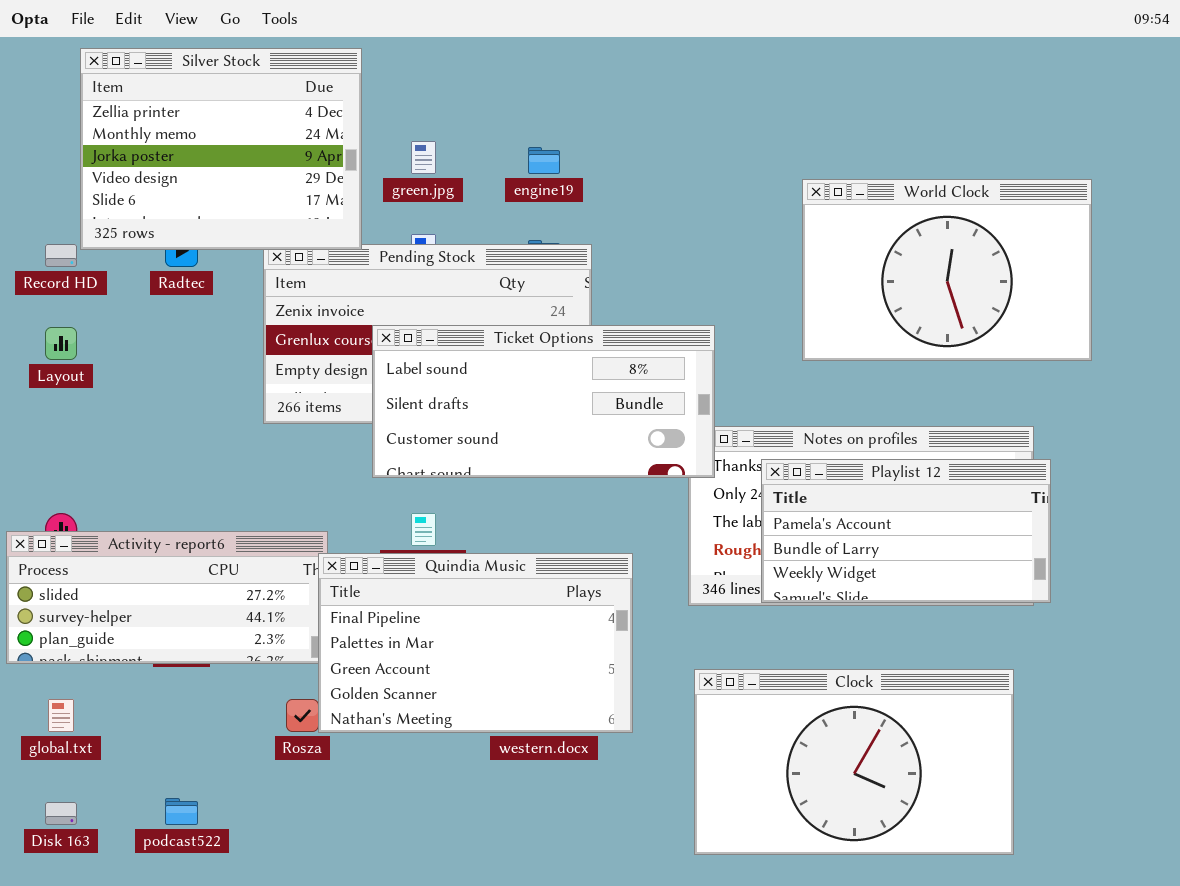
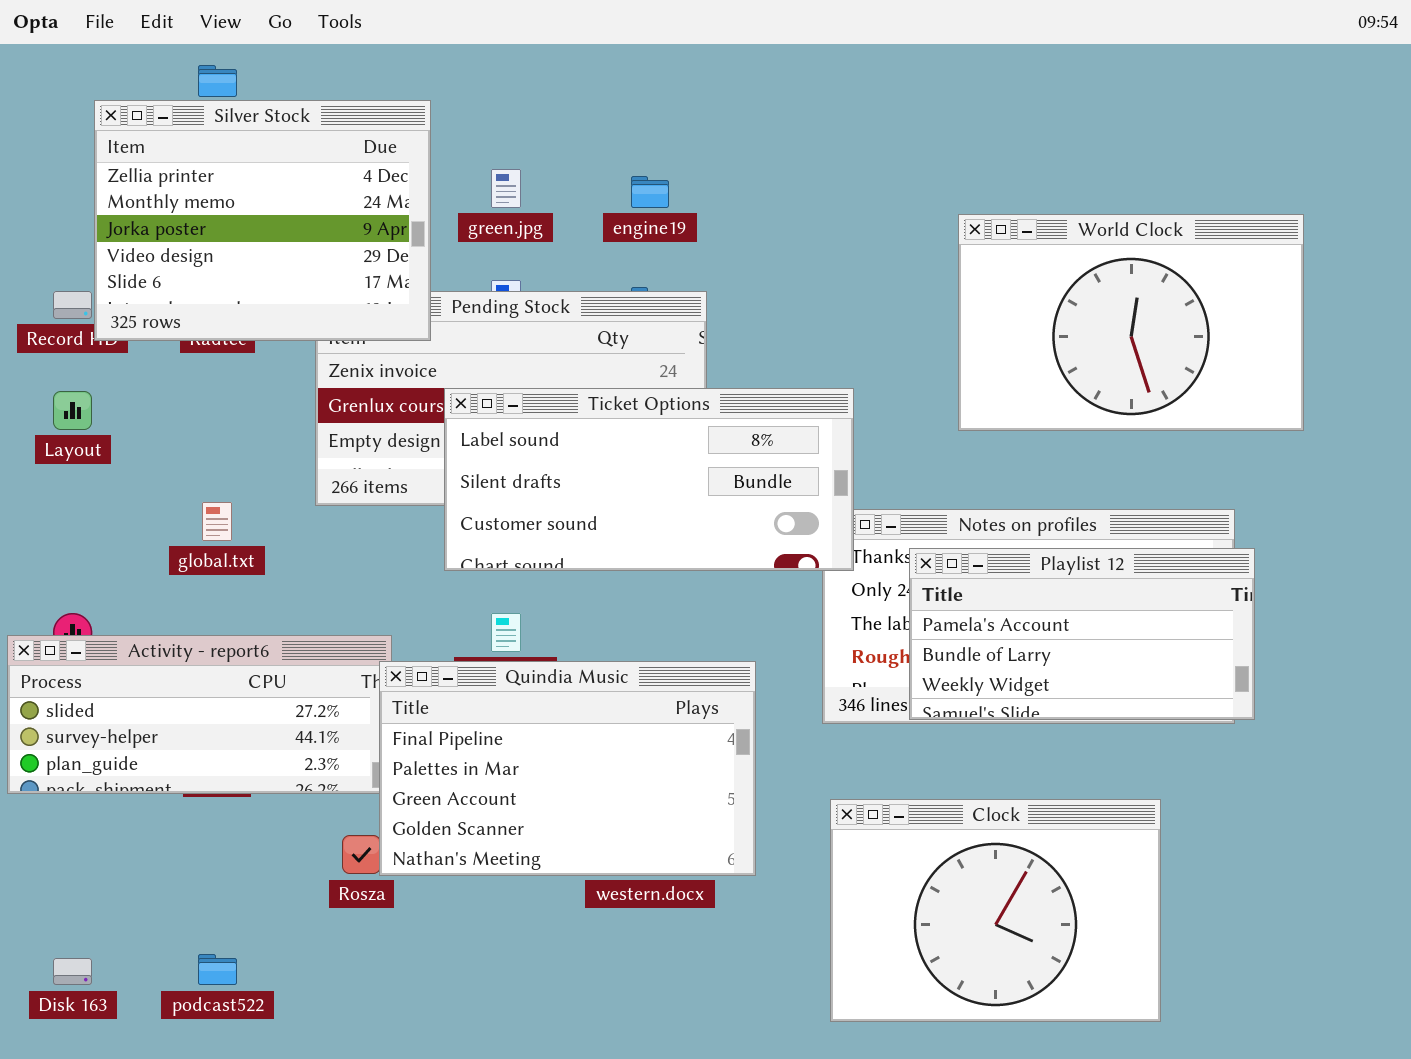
Silver Stock: [80,48,362,250] -> [94,100,431,341], moved
Clock: [694,669,1014,855] -> [830,799,1161,1022], resized
global.txt: [48,699,74,732] -> [202,502,232,541], moved

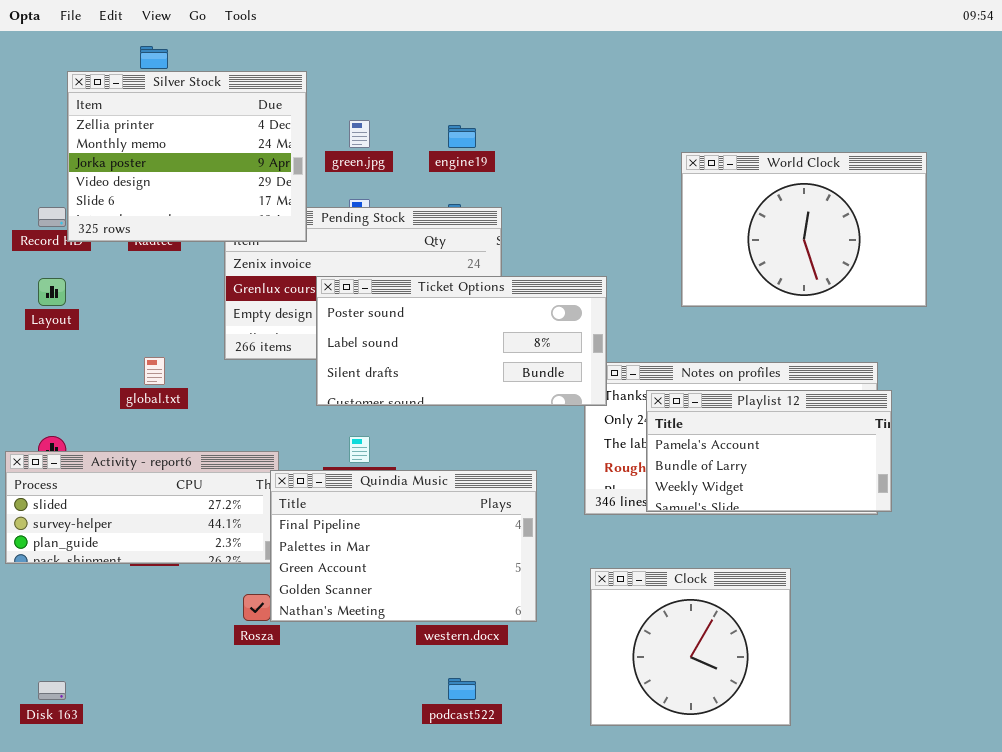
Ticket Options: [444,388,854,571] -> [316,276,607,406], scrolled up 1 row
Clock: [830,799,1161,1022] -> [590,568,791,726], resized
podcast522: [198,954,237,985] -> [448,678,476,700], moved

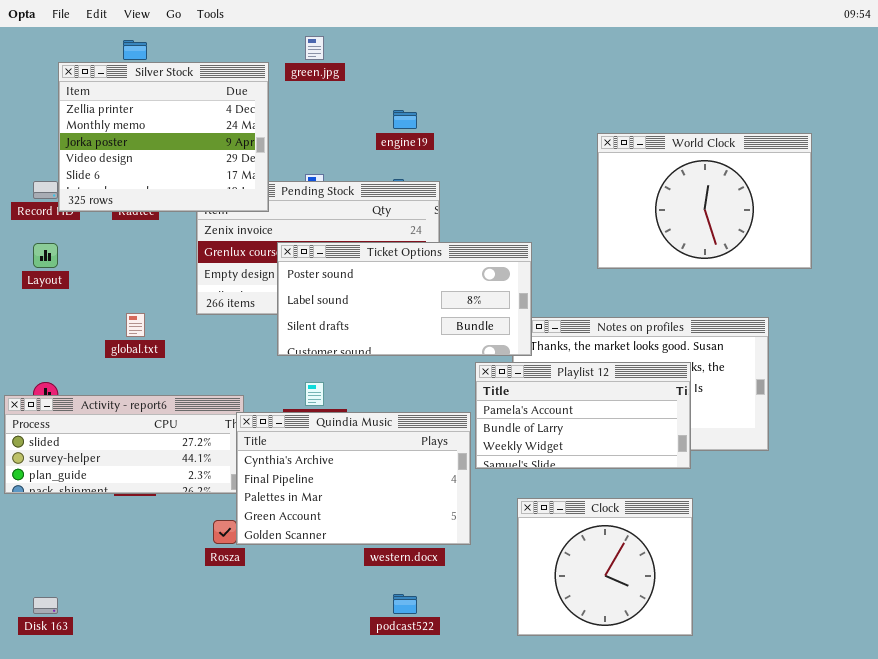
green.jpg: [349,120,370,148] -> [305,36,324,60], moved
Playlist 12: [646,390,892,512] -> [475,362,691,469], moved
Quindia Music: [270,470,537,622] -> [236,412,471,545], scrolled up 1 row

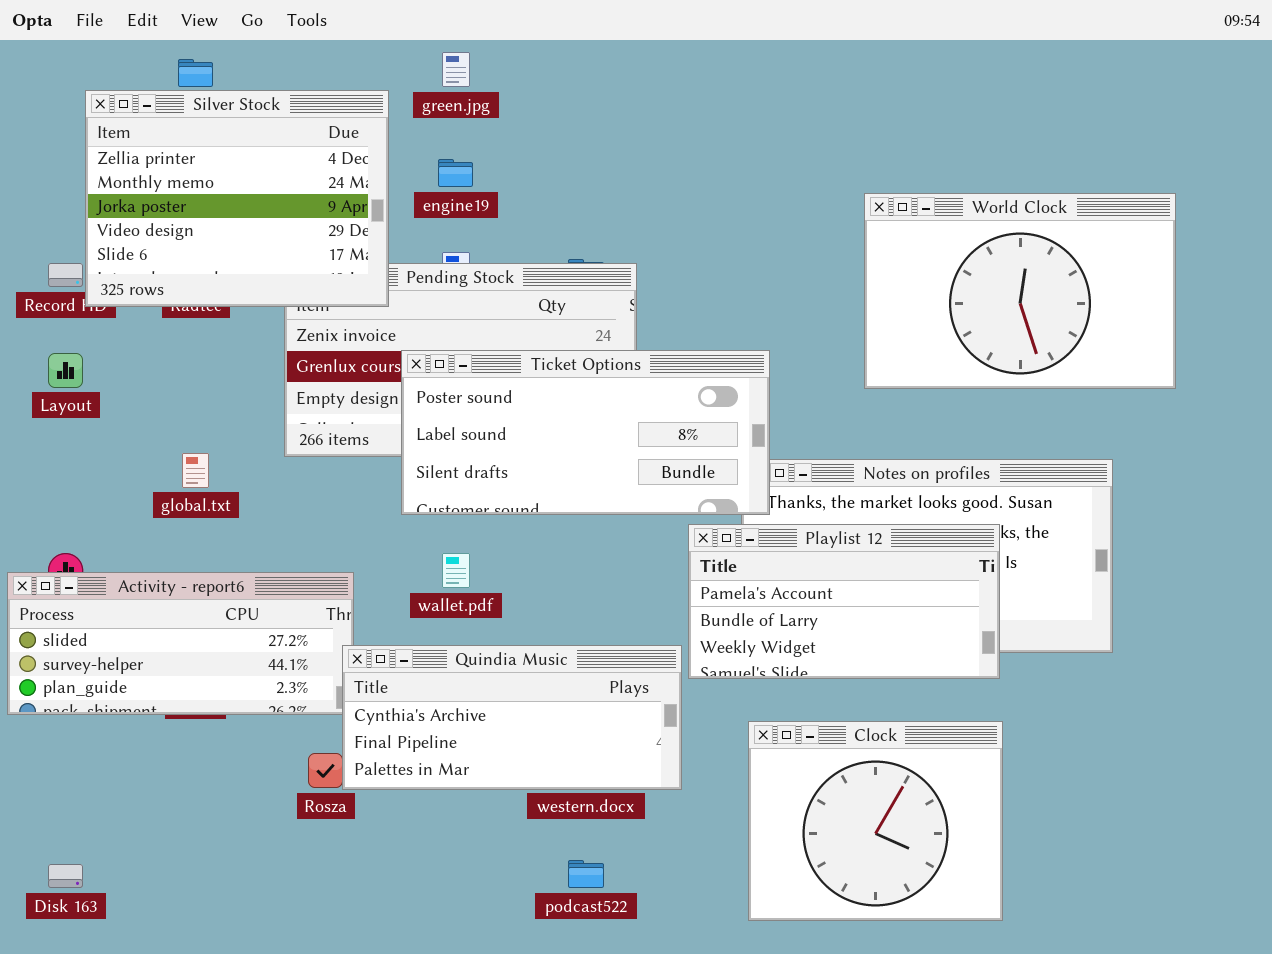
engine19: [393,110,417,129] -> [438,159,473,187], moved
Quindia Music: [236,412,471,545] -> [342,645,682,790], resized

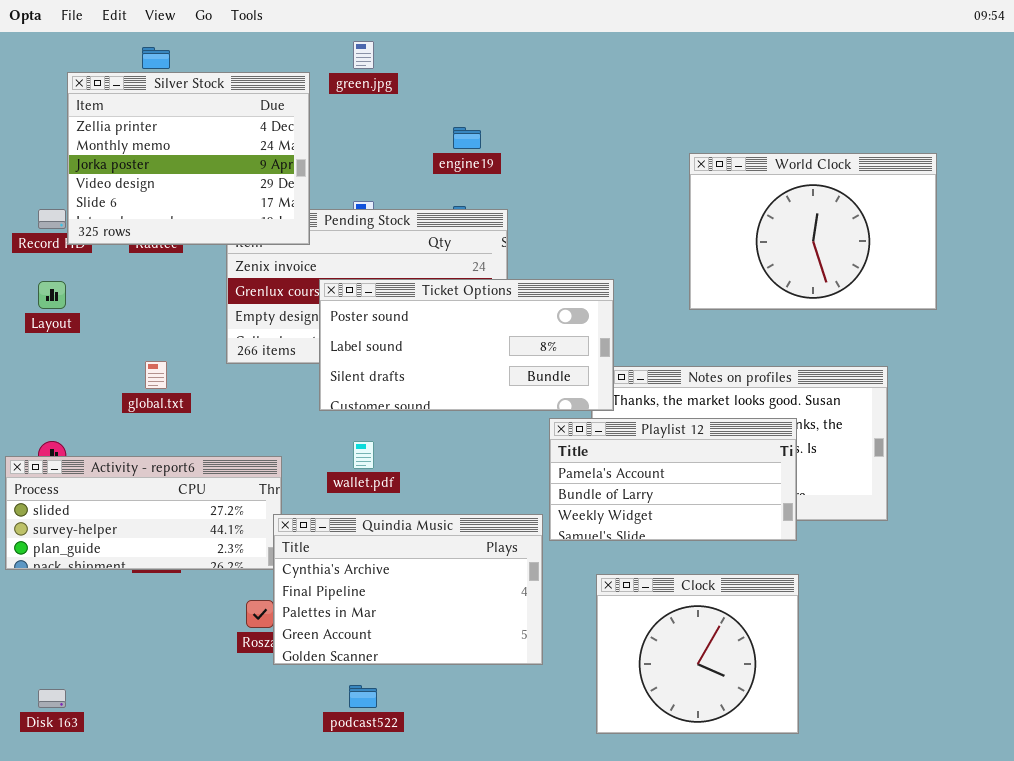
engine19: [438,159,473,187] -> [453,127,481,149], moved
Quindia Music: [342,645,682,790] -> [273,514,543,665], resized
podcast522: [568,860,604,888] -> [349,685,377,708], moved

